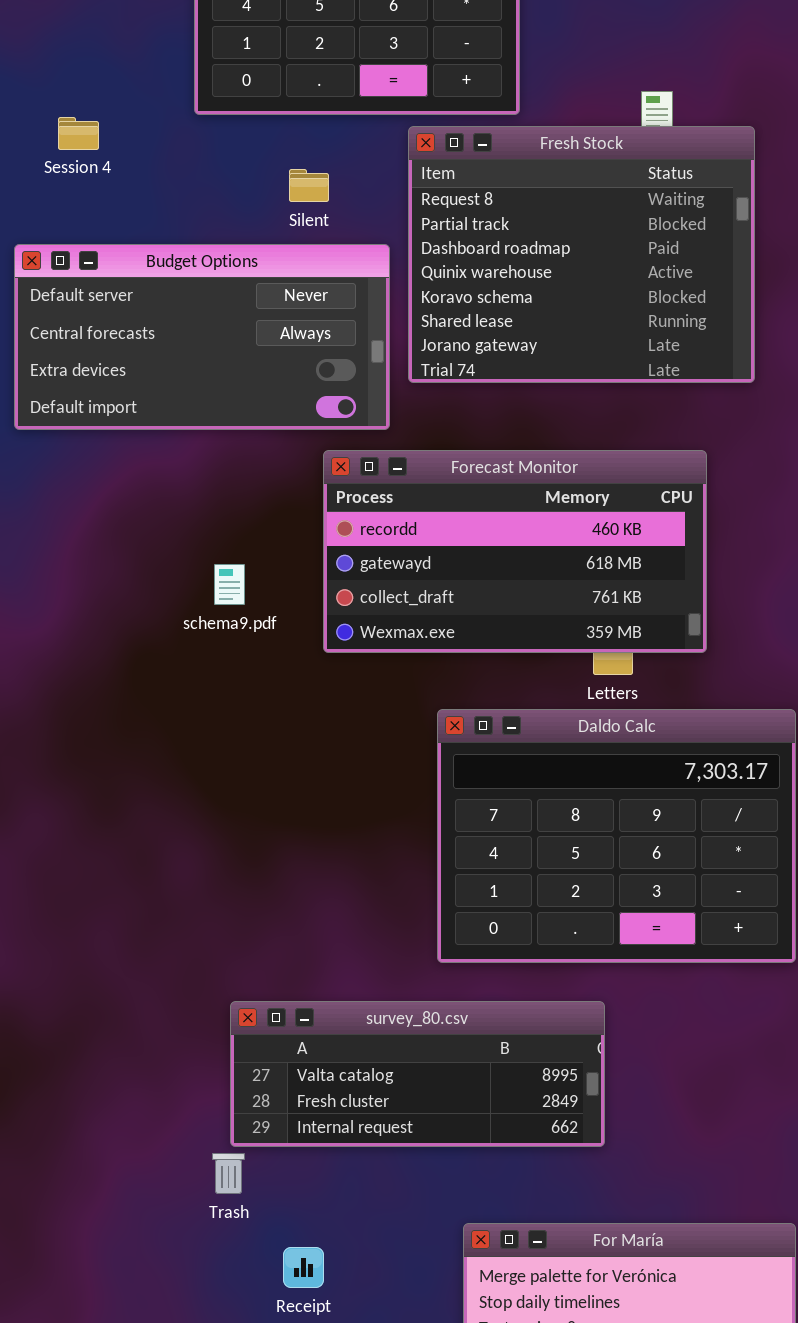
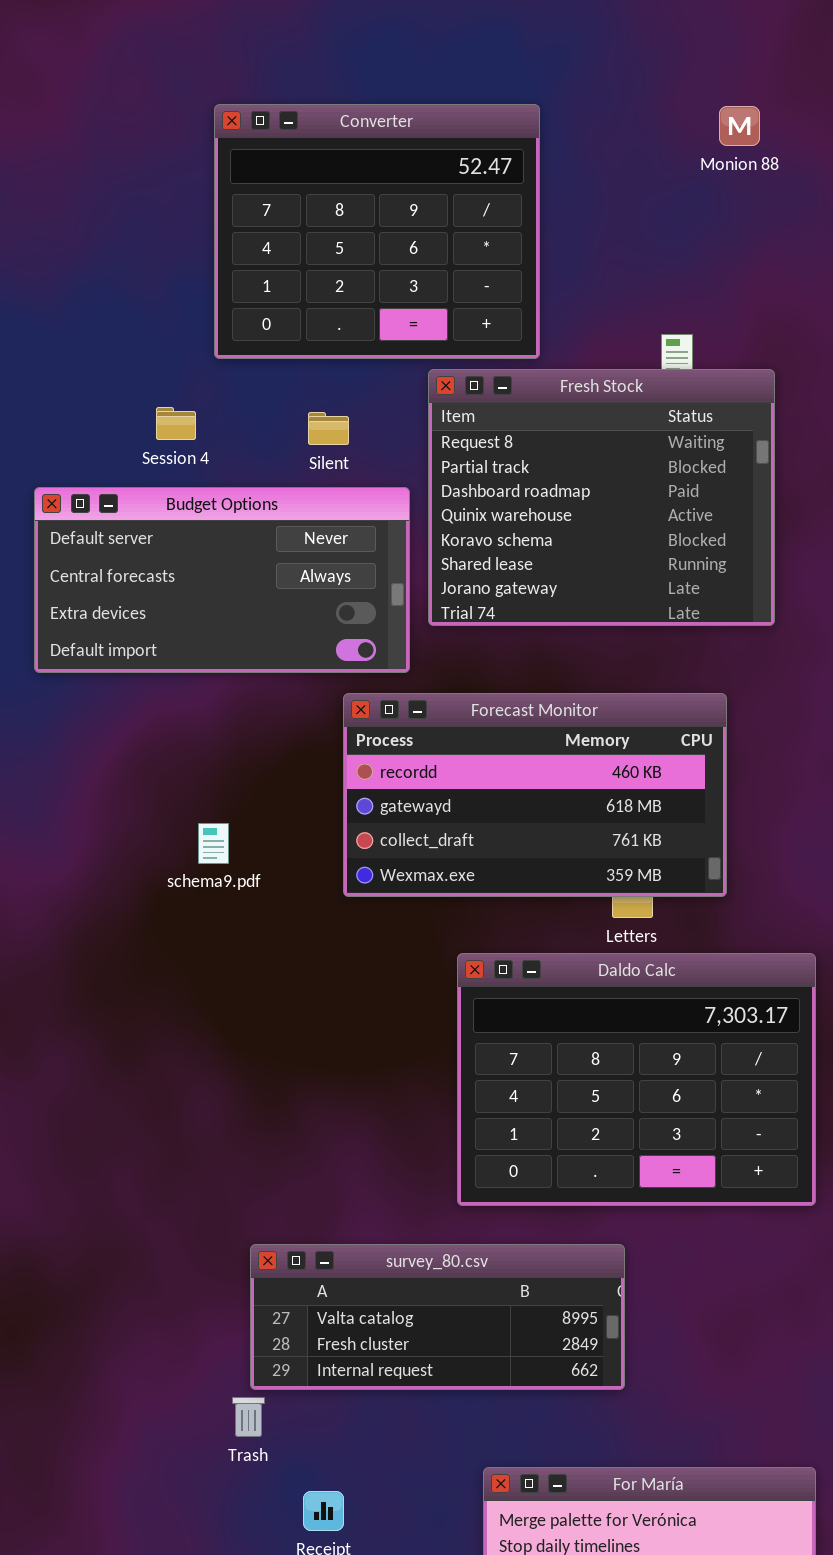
Session 4: [58,117,99,150] -> [156,407,196,440], moved
schema9.pdf: [214,564,245,605] -> [198,823,229,864], moved

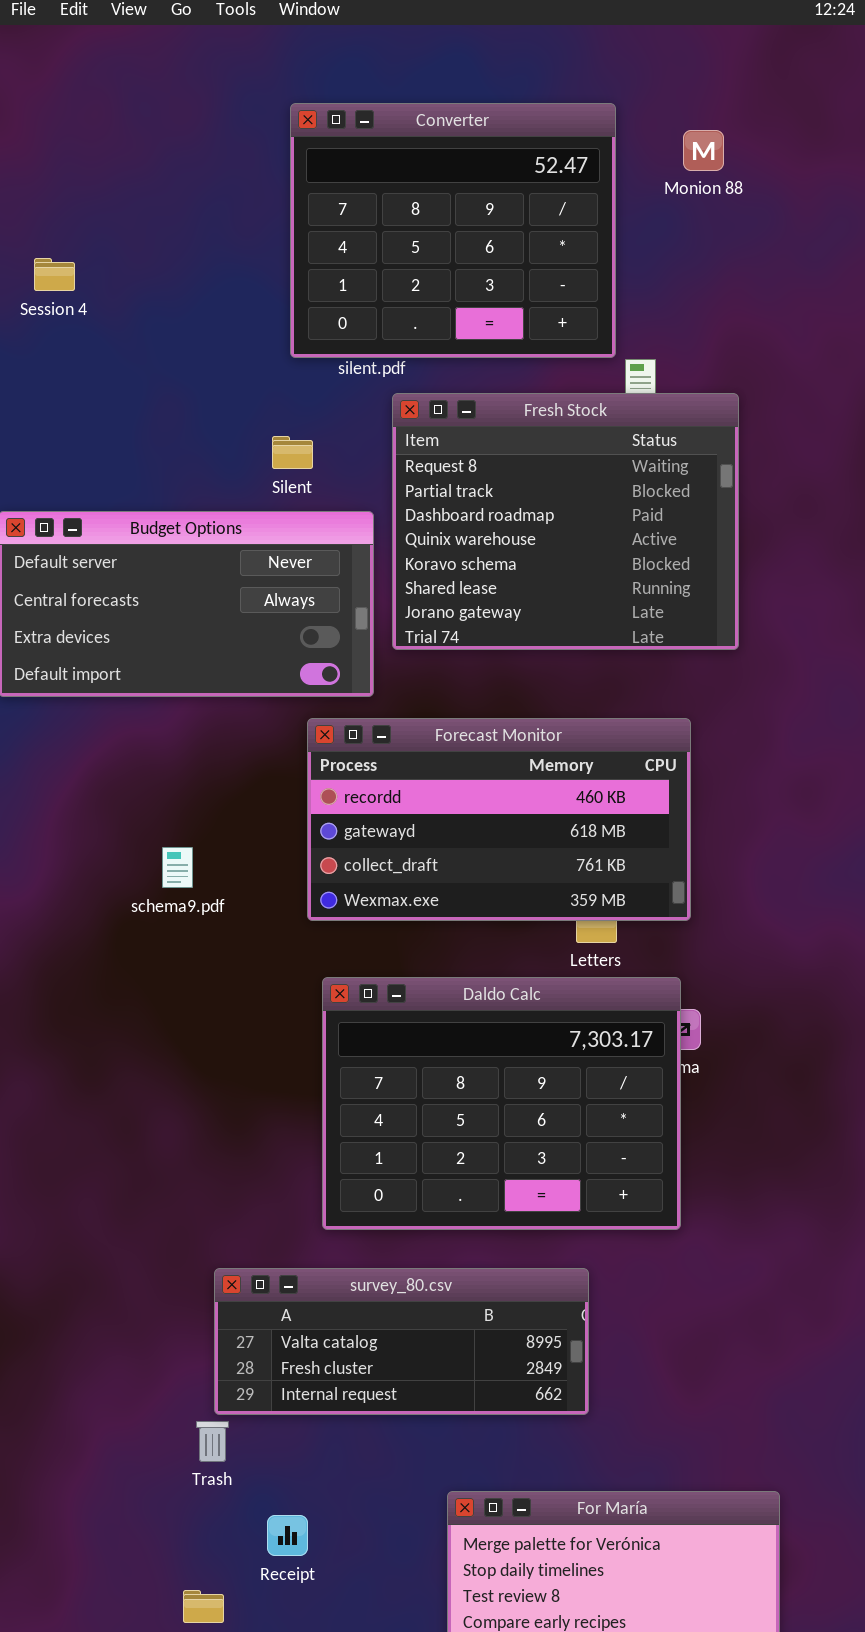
Converter: [214,104,540,359] -> [290,103,616,358], moved
Session 4: [156,407,196,440] -> [34,258,75,291], moved
Daldo Calc: [457,953,816,1206] -> [322,977,681,1230], moved

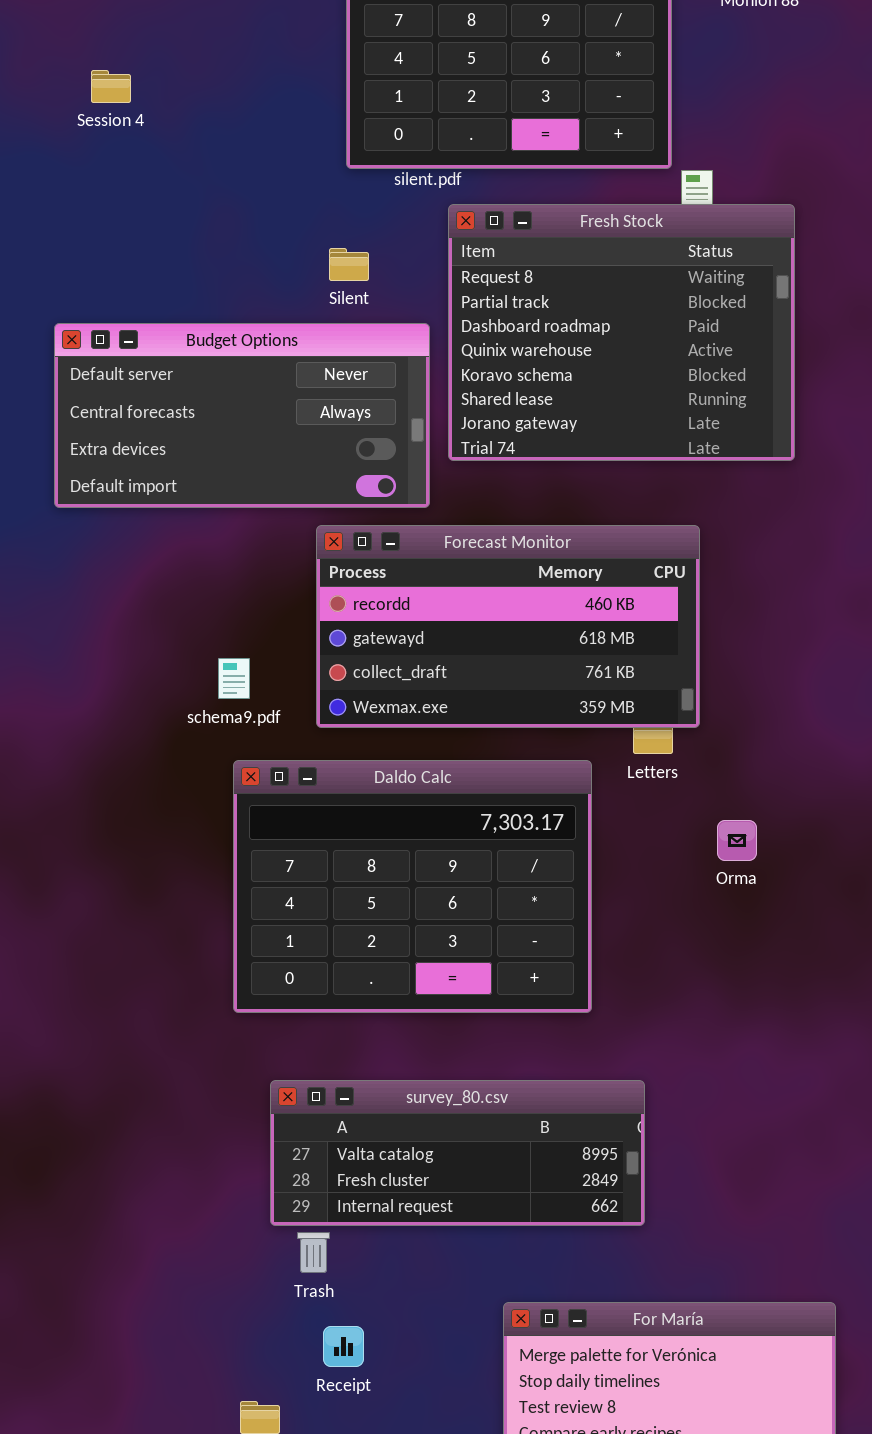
Forecast Monitor: [307,718,691,921] -> [316,525,700,728], moved
Daldo Calc: [322,977,681,1230] -> [233,760,592,1013], moved
Trash: [196,1421,229,1462] -> [297,1232,330,1273], moved

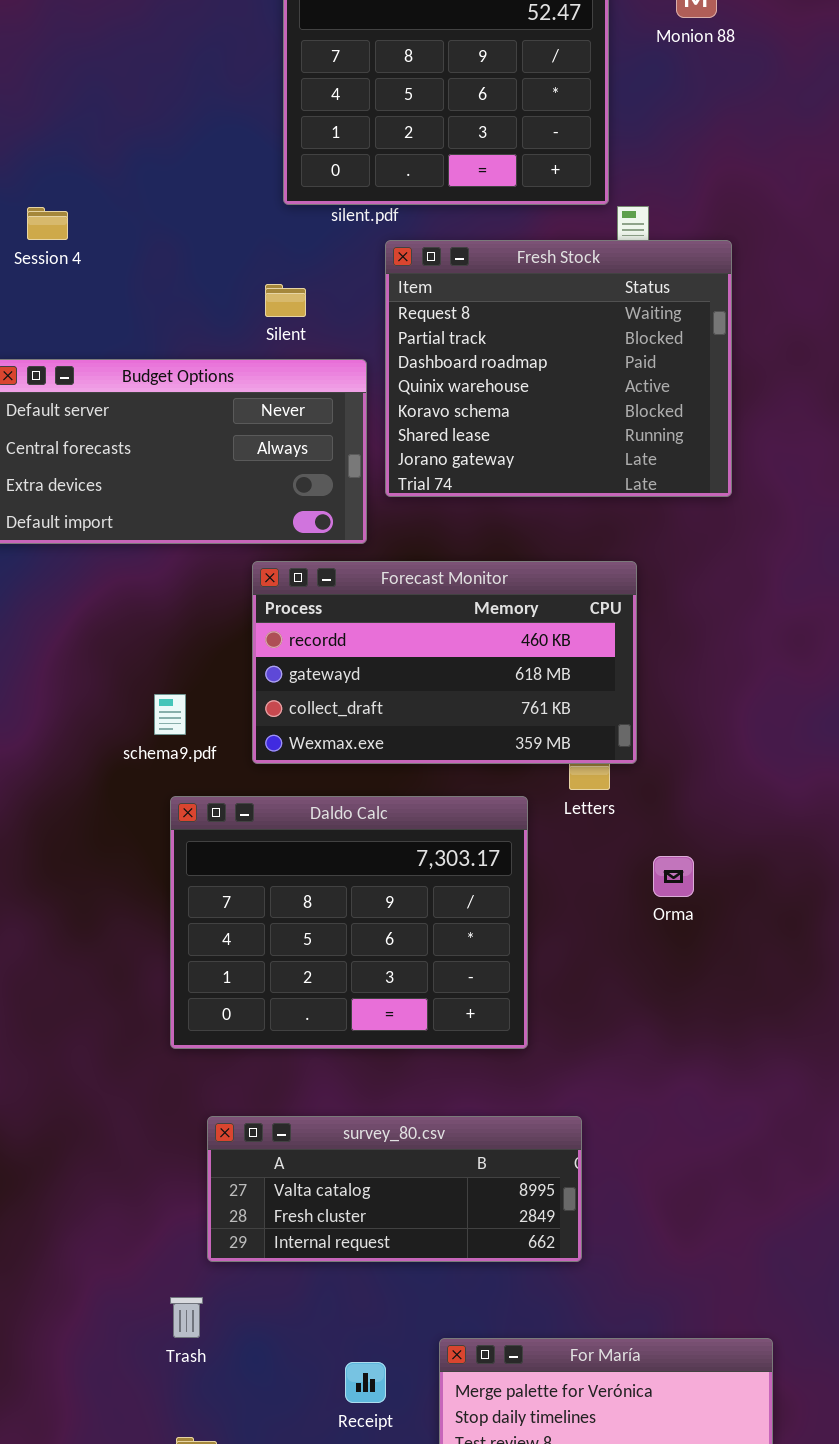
Session 4: [91,70,131,103] -> [27,207,68,240], moved
Trash: [297,1232,330,1273] -> [170,1297,203,1338], moved
Receipt: [323,1326,364,1367] -> [345,1362,386,1403], moved

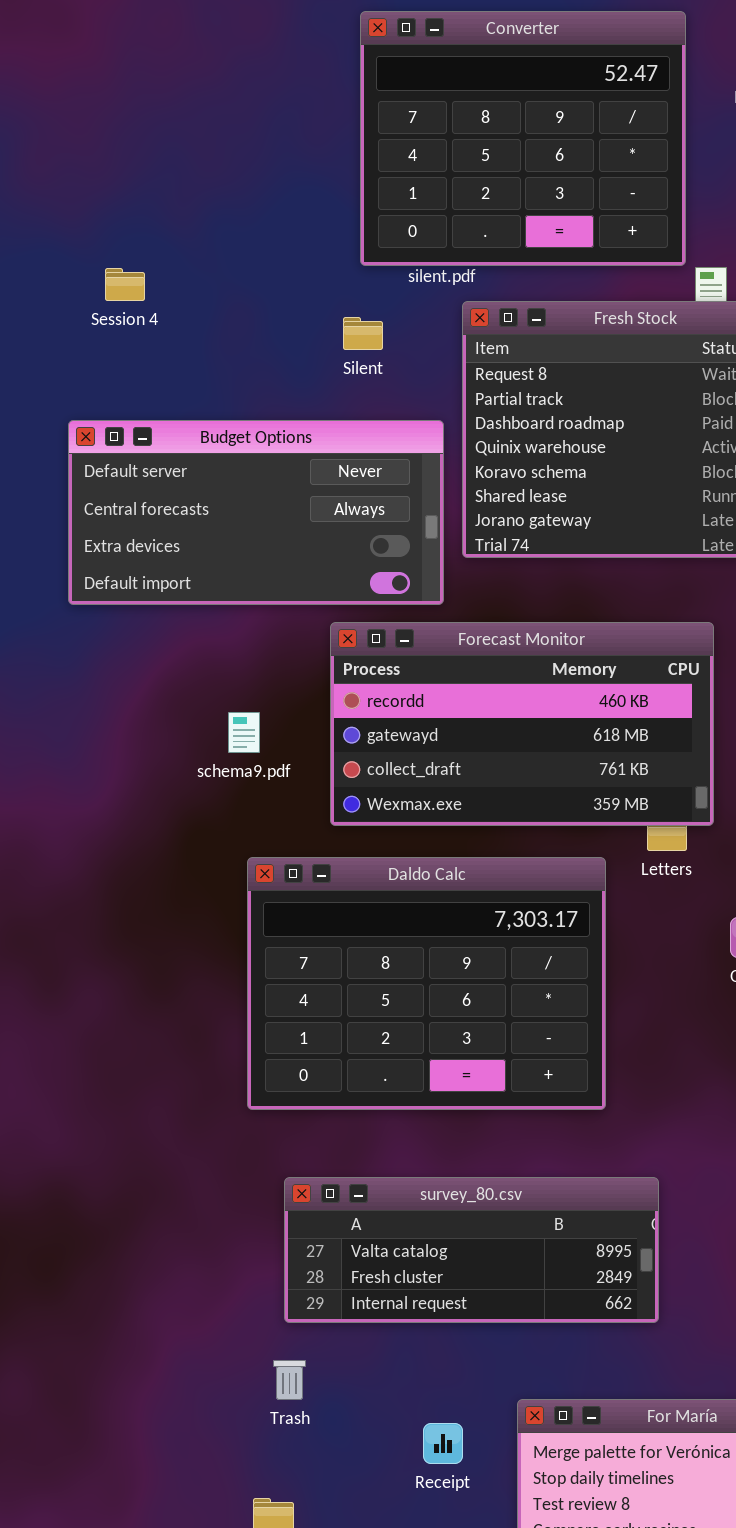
Silent: [265,284,306,317] -> [343,317,383,350], moved
schema9.pdf: [154,694,186,735] -> [228,712,260,753], moved
Trash: [170,1297,203,1338] -> [273,1360,306,1400], moved

